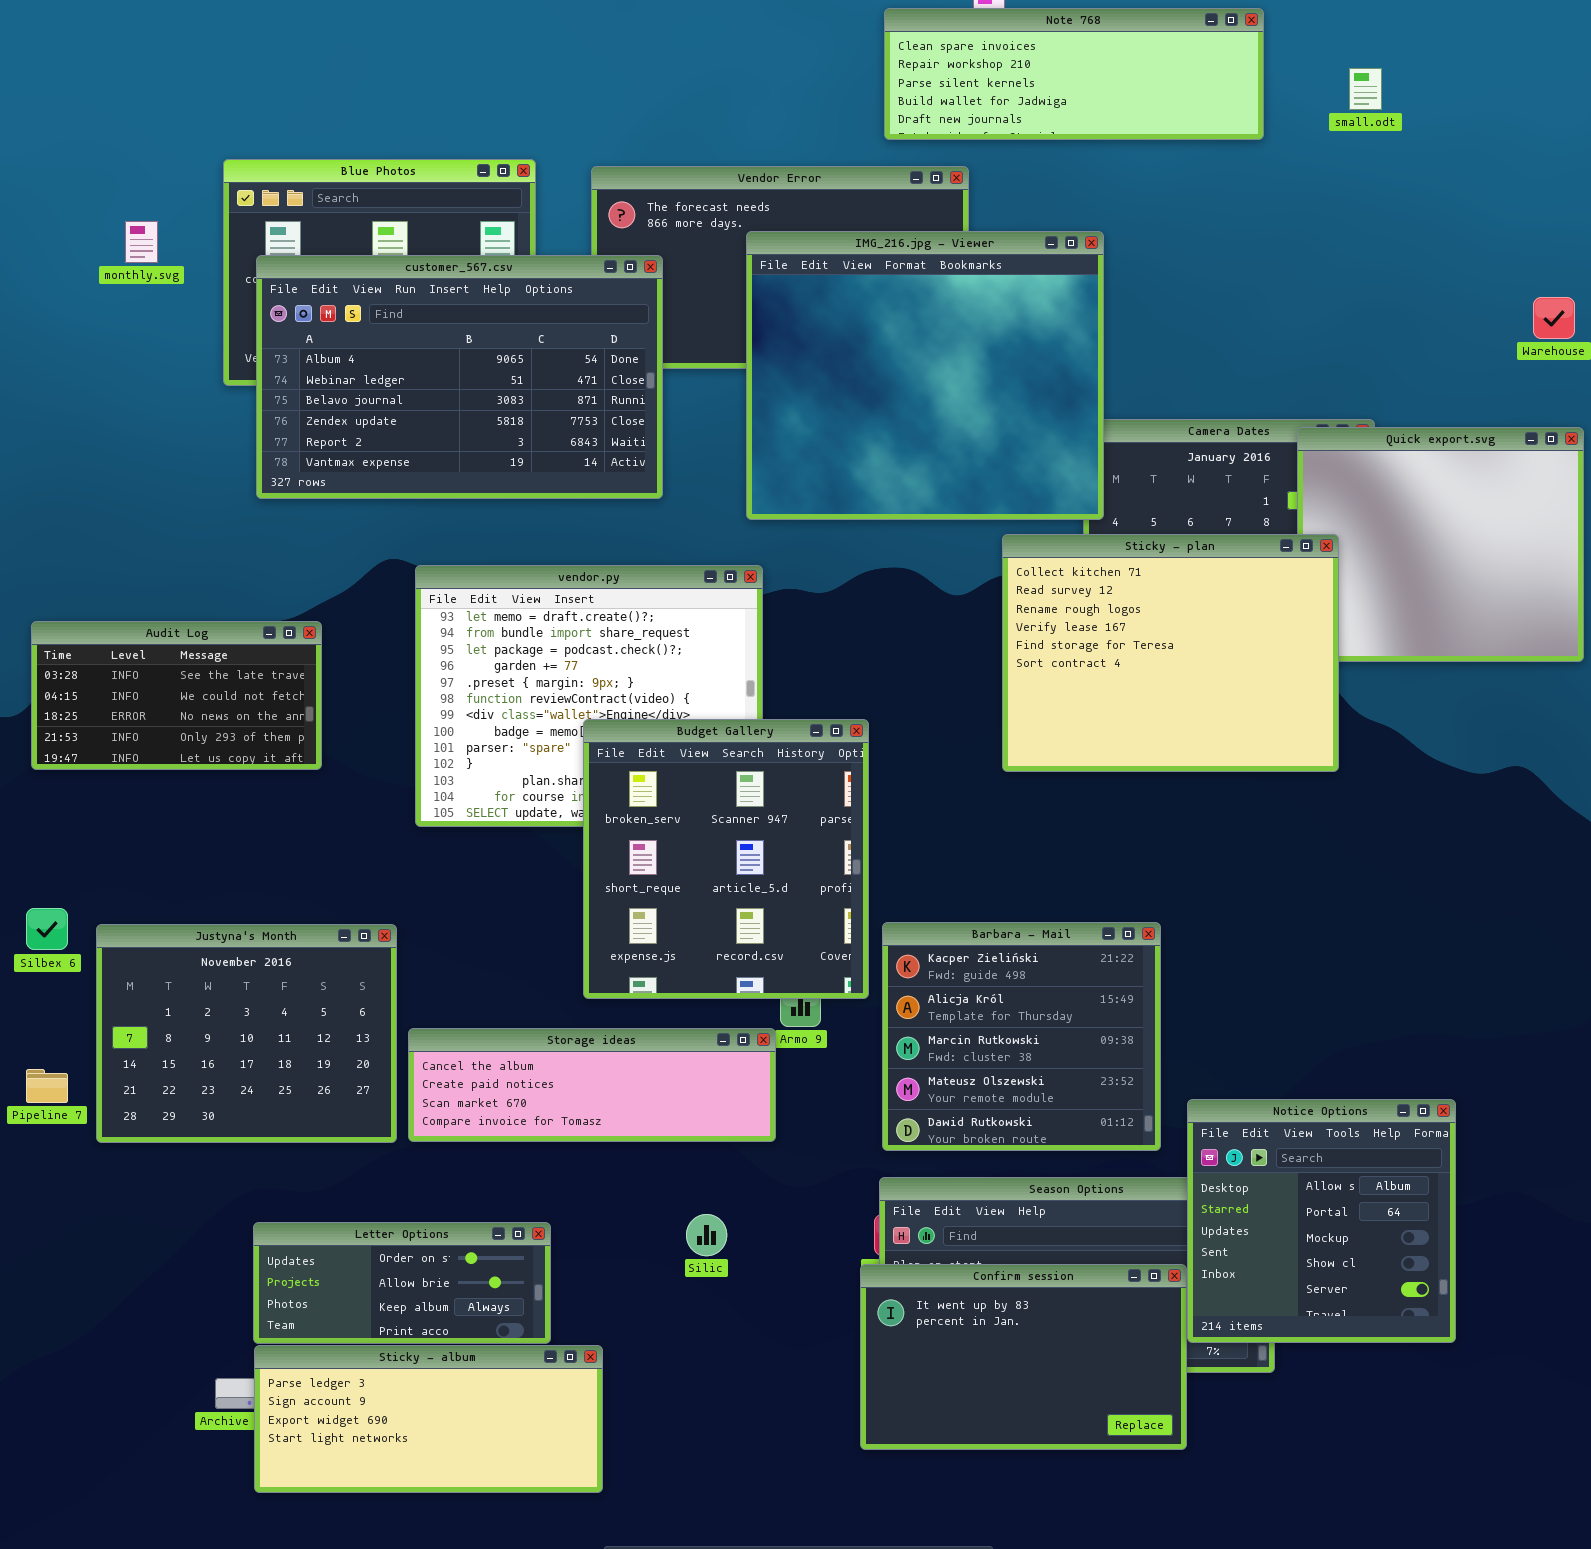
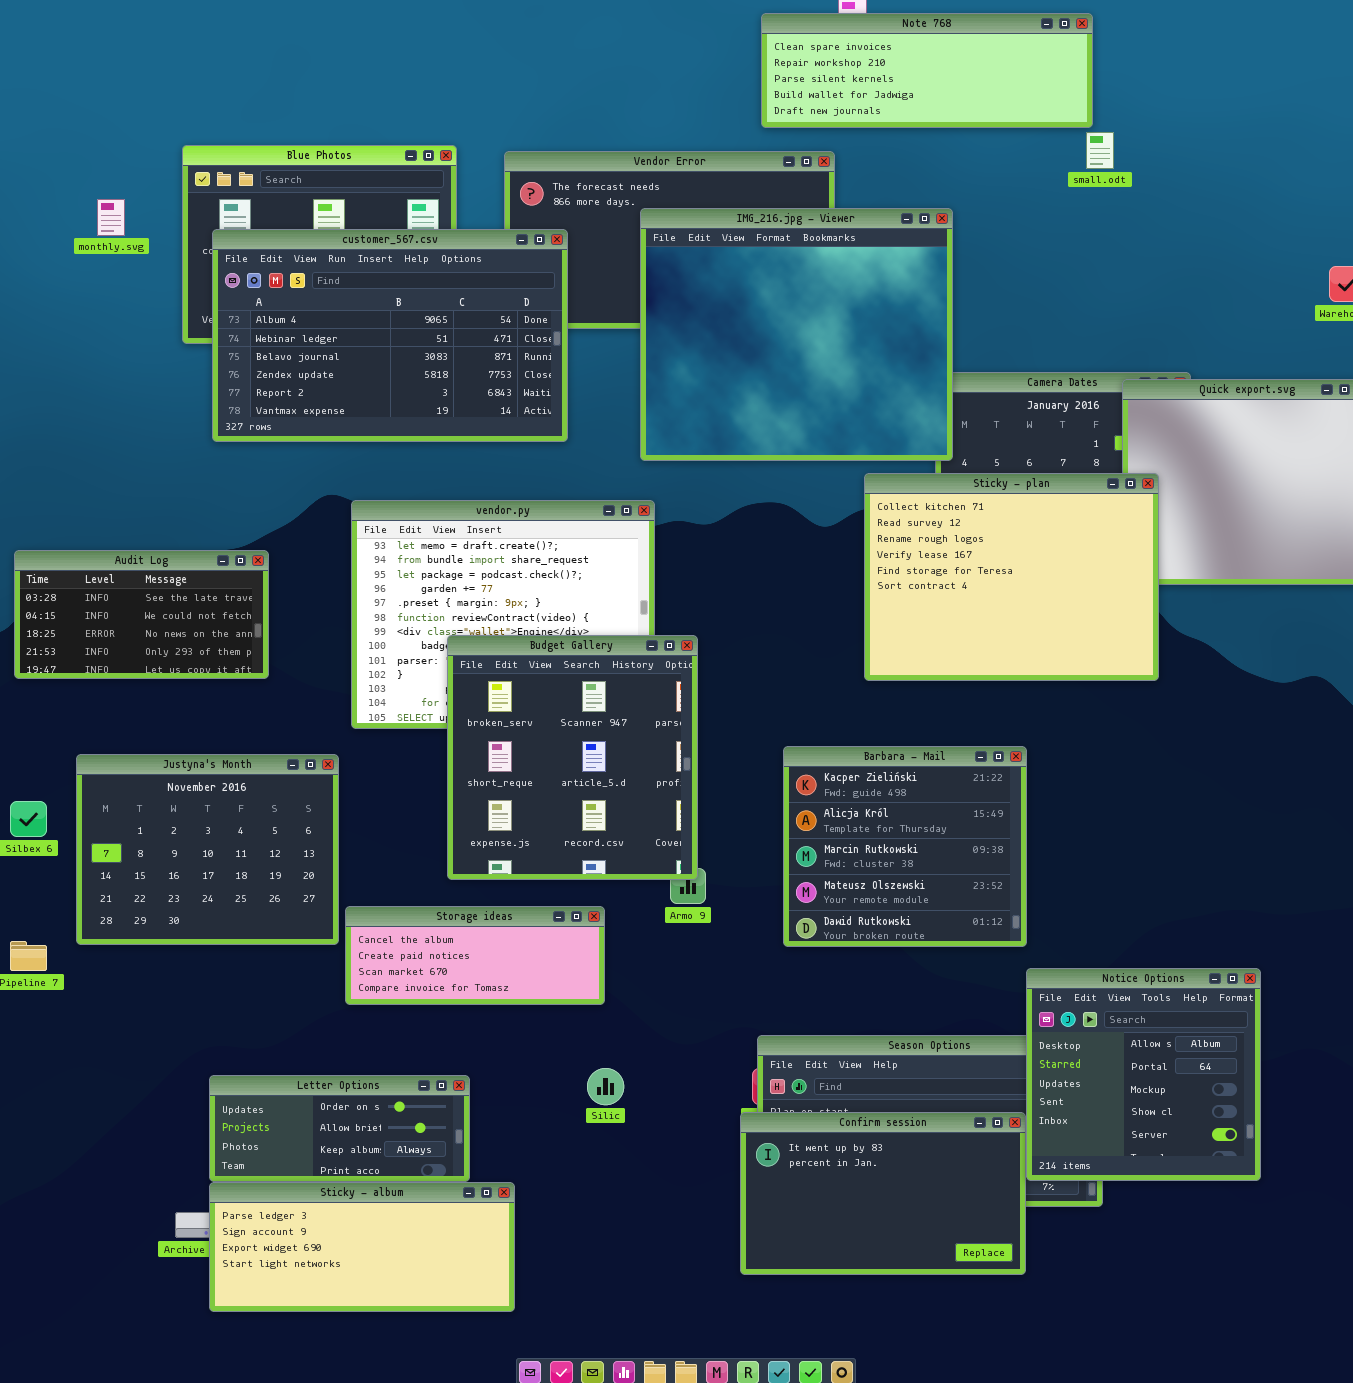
small.odt: [1349,68,1382,110] -> [1086,132,1114,169], moved
Budget Gallery: [583,719,869,999] -> [447,635,698,880], moved
Barbara - Mail: [882,922,1161,1151] -> [783,746,1027,947], moved
Justyna's Month: [96,924,397,1143] -> [76,754,339,945], moved
Storage ideas: [408,1028,776,1142] -> [345,906,605,1005], resized

